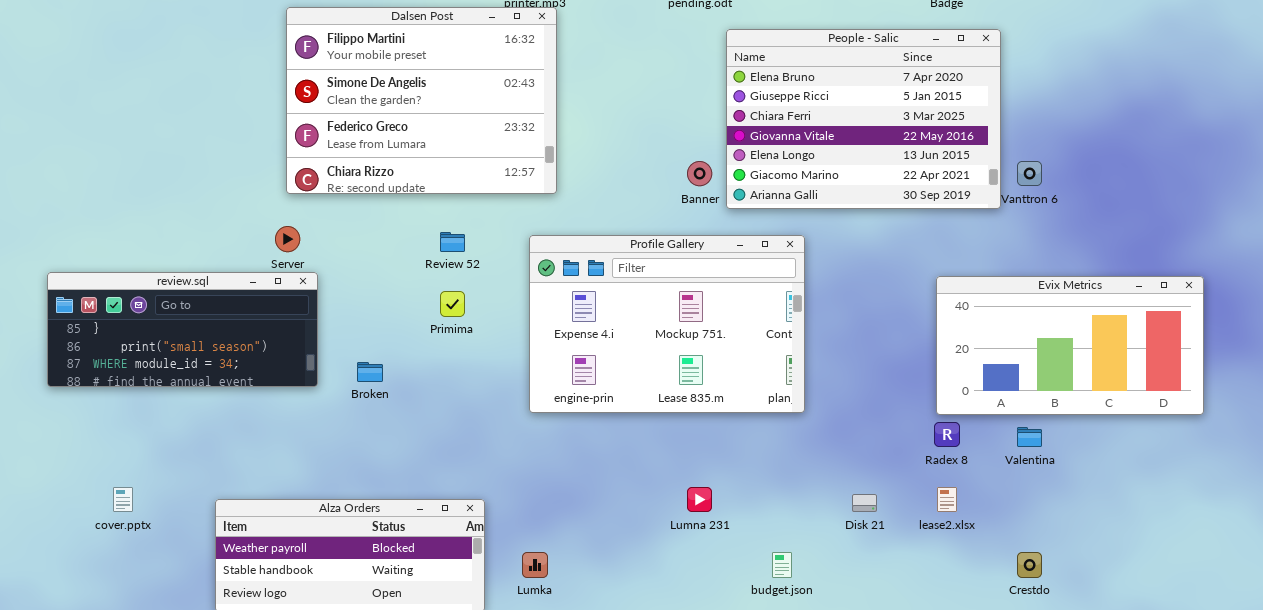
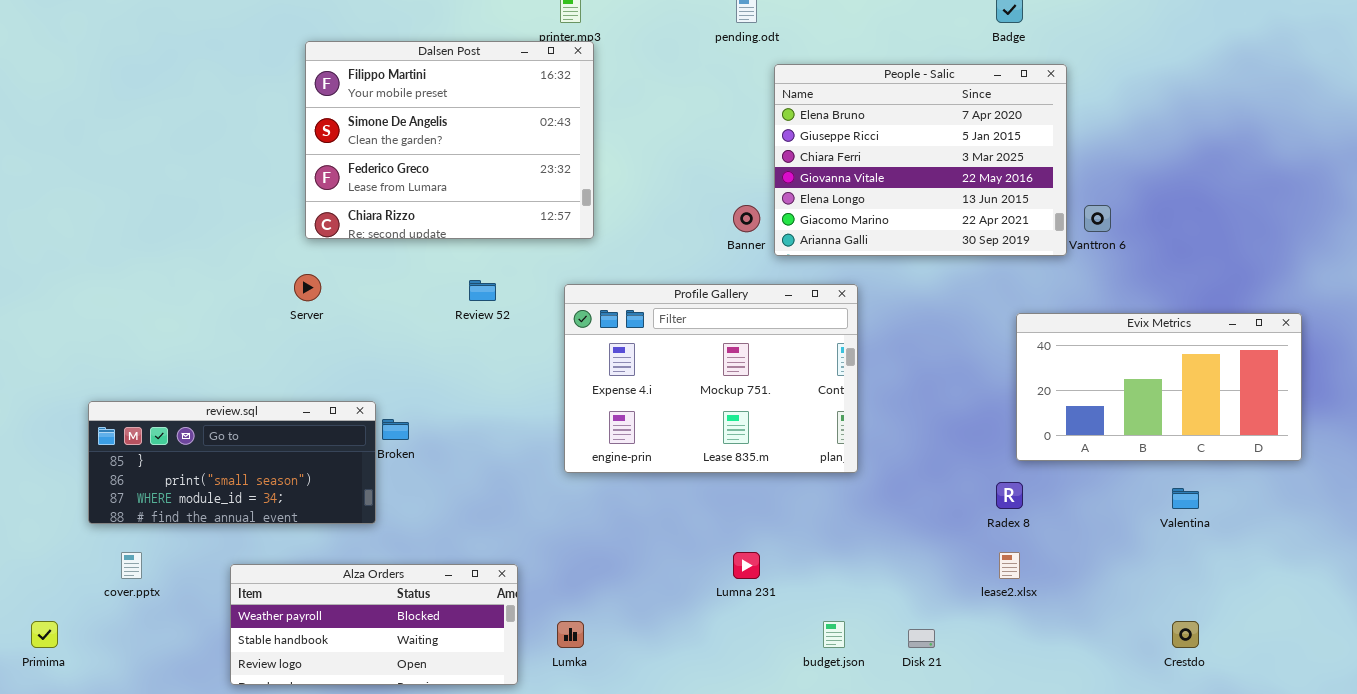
review.sql: [47,272,318,387] -> [88,401,376,524], moved
Evix Metrics: [936,276,1204,415] -> [1016,313,1302,461], moved
Primima: [440,291,465,317] -> [31,621,58,648], moved
Valentina: [1017,427,1042,447] -> [1172,488,1199,509], moved
Disk 21: [852,494,877,512] -> [908,629,935,648], moved
Crestdo: [1017,552,1042,578] -> [1172,621,1199,648], moved

